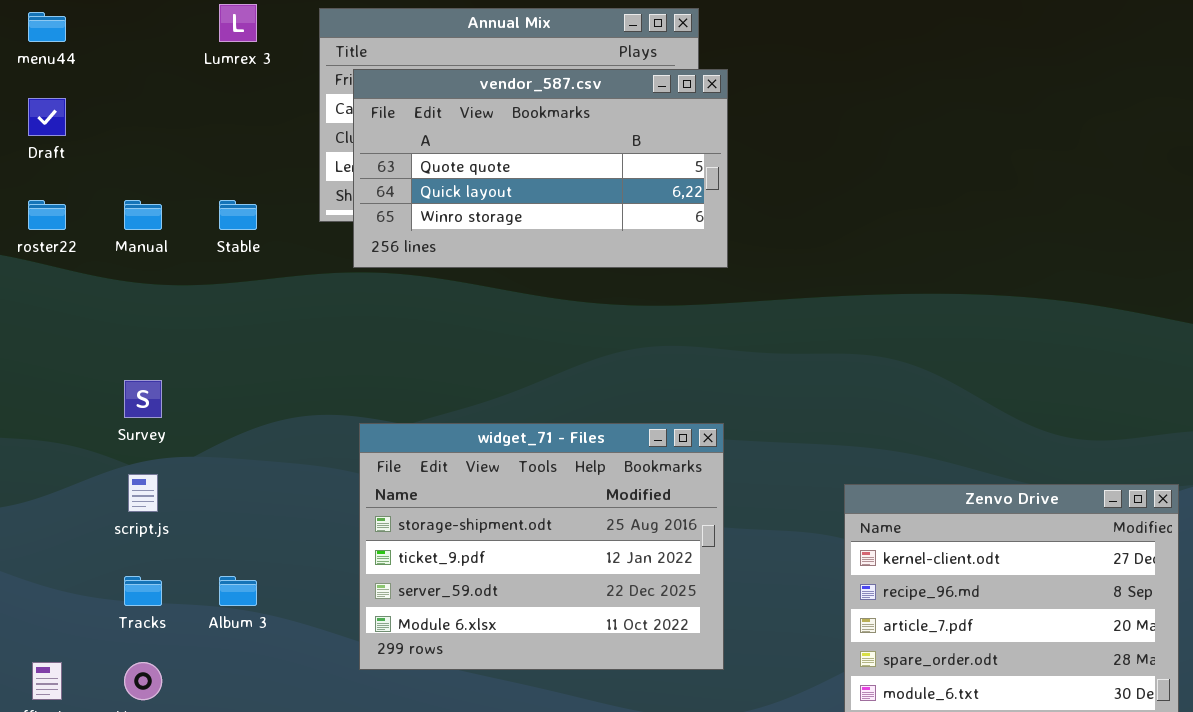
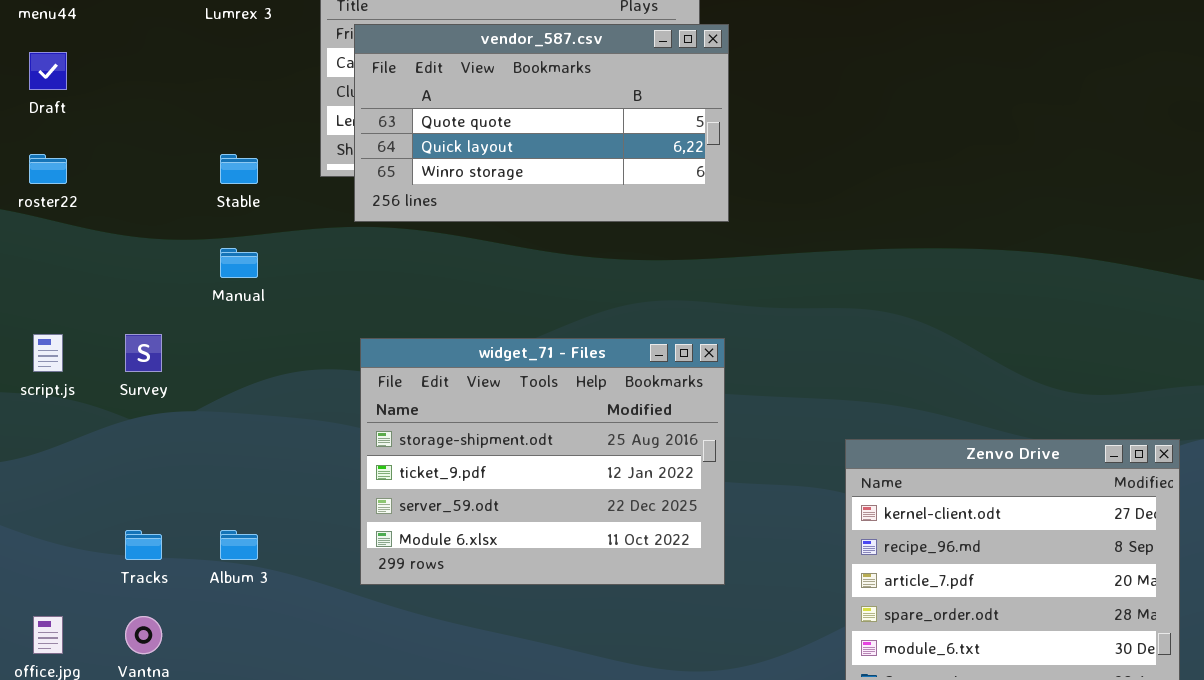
Manual: [124,200,162,230] -> [220,248,258,278], moved
widget_71 - Files: [359,423,724,670] -> [360,338,725,585], moved
script.js: [128,474,158,512] -> [33,334,63,372], moved

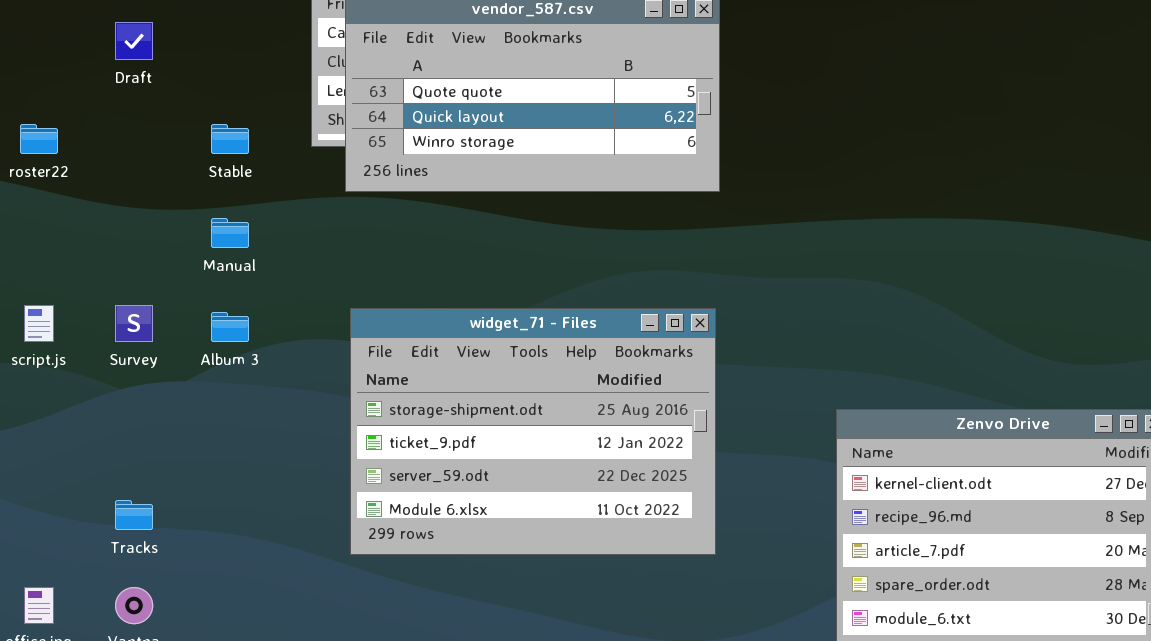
Draft: [29,52,67,90] -> [115,22,153,60], moved
Album 3: [220,530,258,560] -> [211,312,249,342], moved

